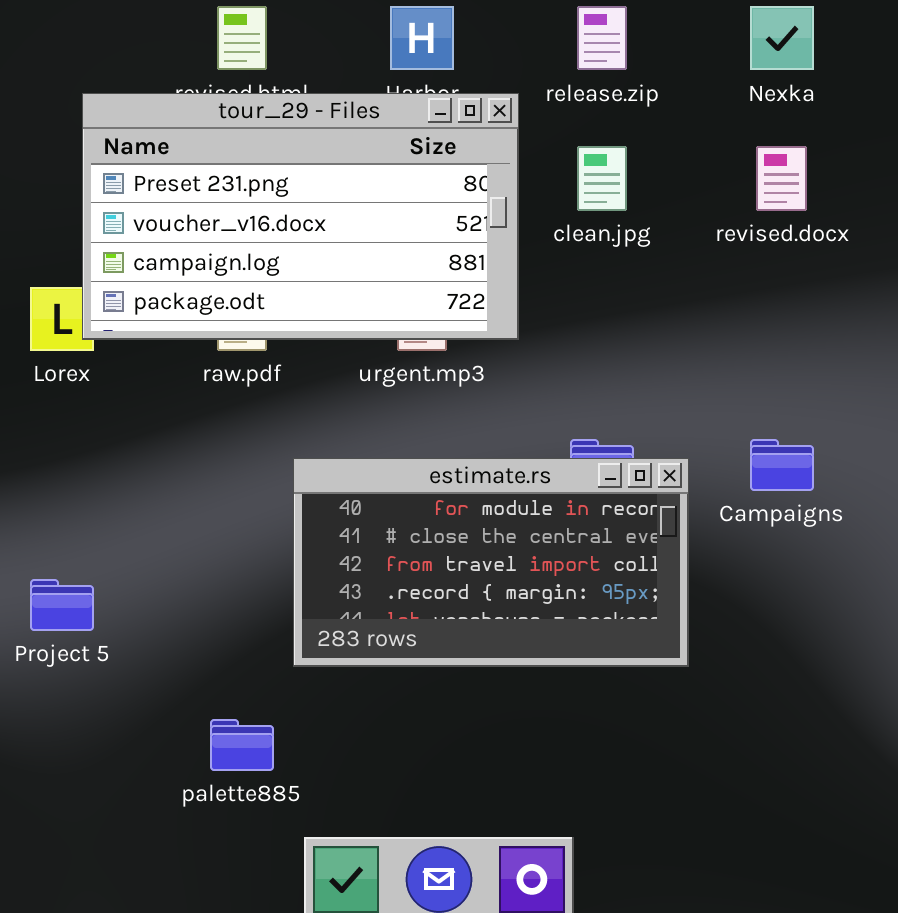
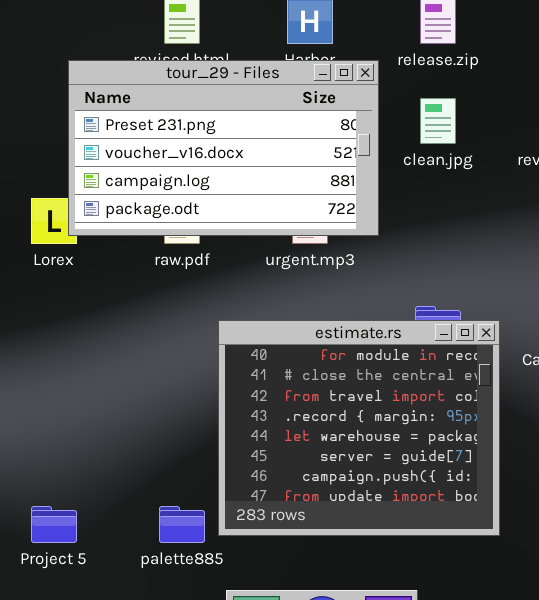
estimate.rs: [293,458,689,667] -> [218,320,500,536], resized
Project 5: [30,579,94,631] -> [31,506,77,543], moved

